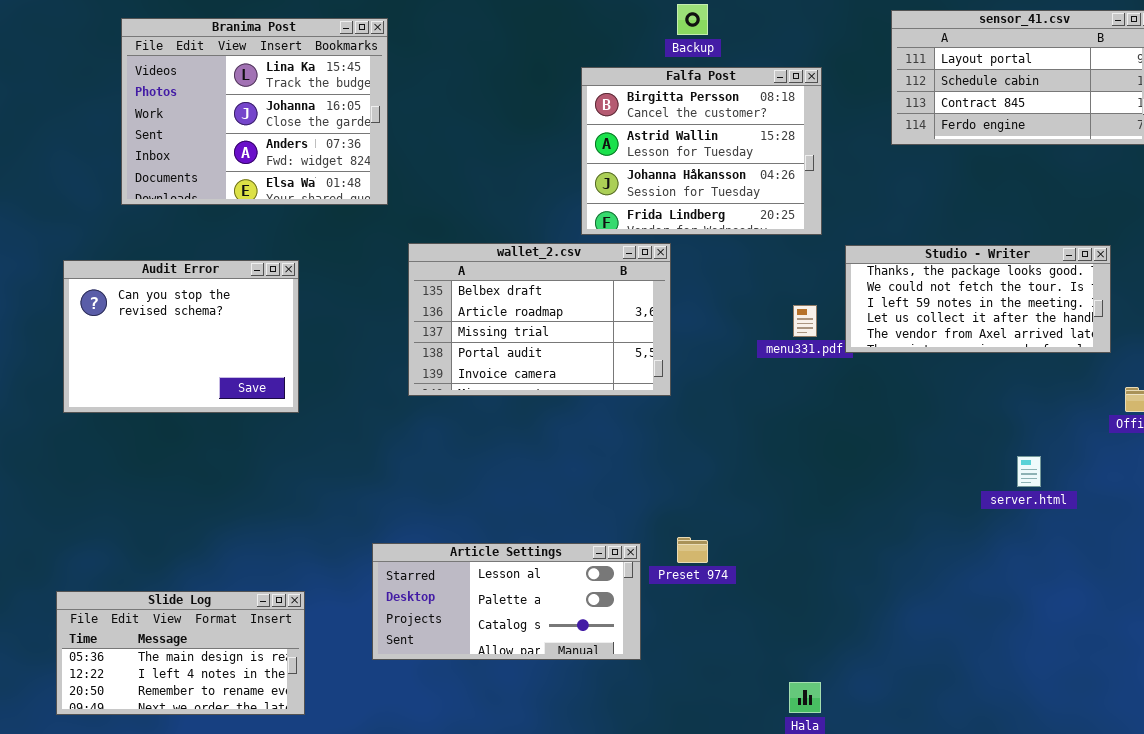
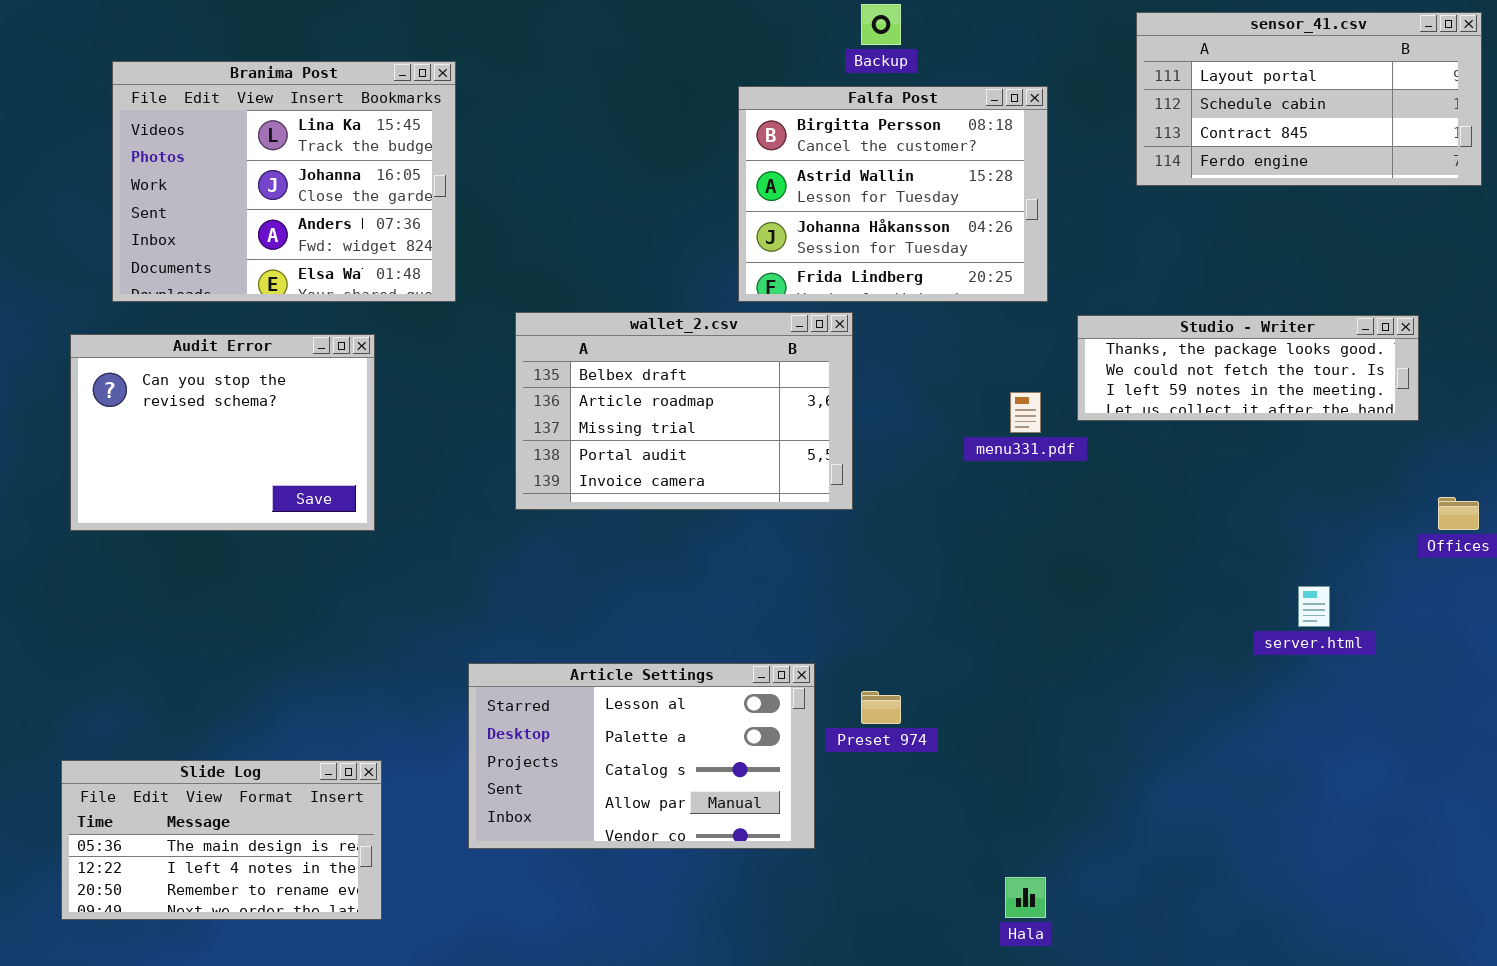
Branima Post: [121,18,388,205] -> [112,61,456,302], moved
Studio - Writer: [845,245,1111,353] -> [1077,315,1419,421], resized
Article Settings: [372,543,641,660] -> [468,663,815,849], resized

